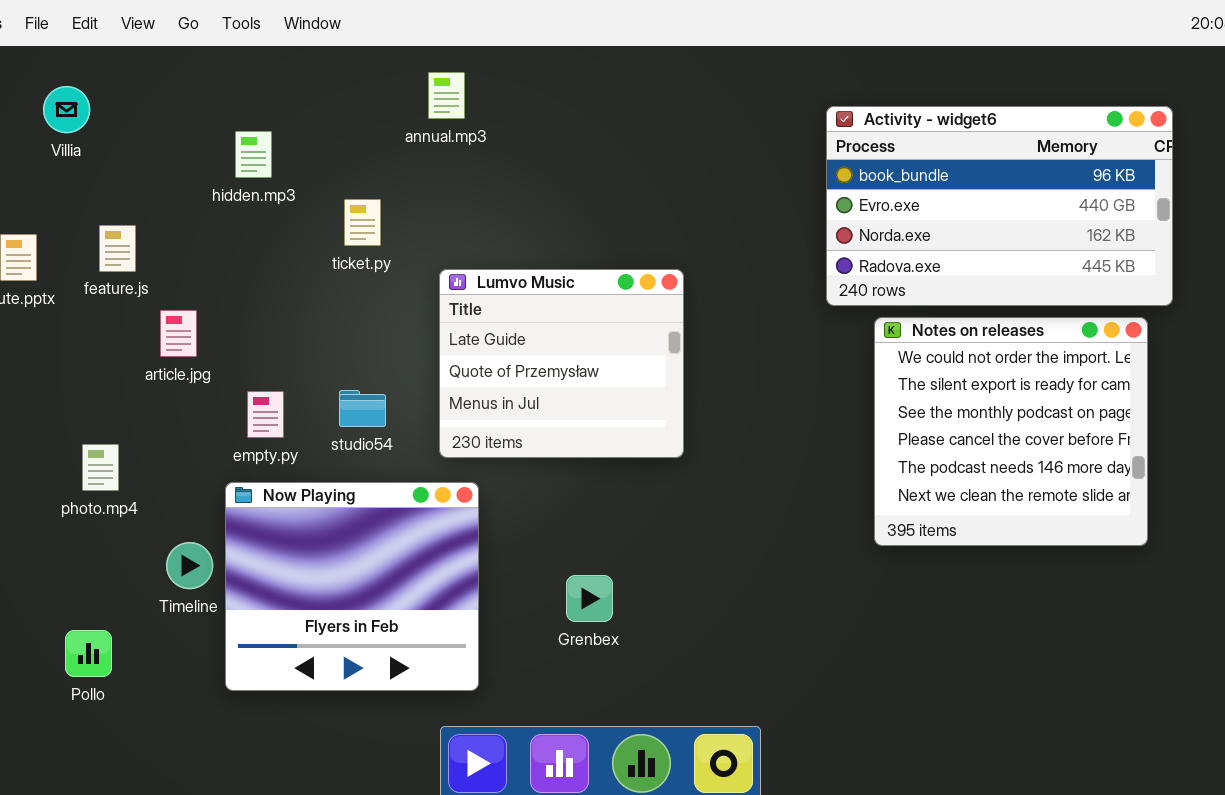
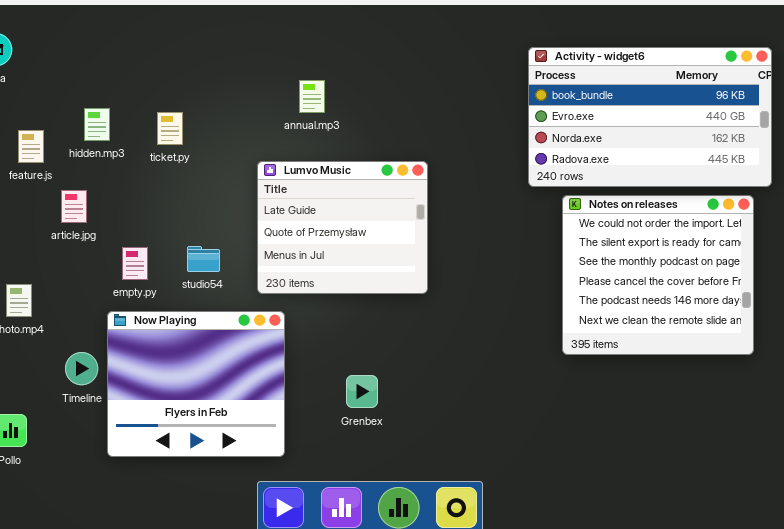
annual.mp3: [428,72,465,119] -> [299,80,325,113], moved
hidden.mp3: [235,131,272,178] -> [84,108,110,141], moved
ticket.py: [344,199,381,246] -> [157,112,183,145], moved

